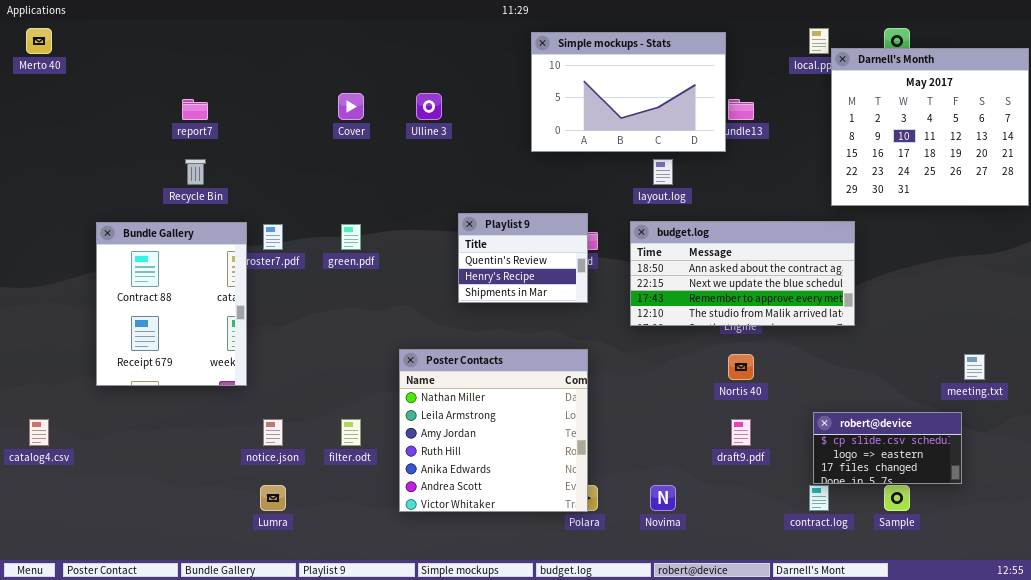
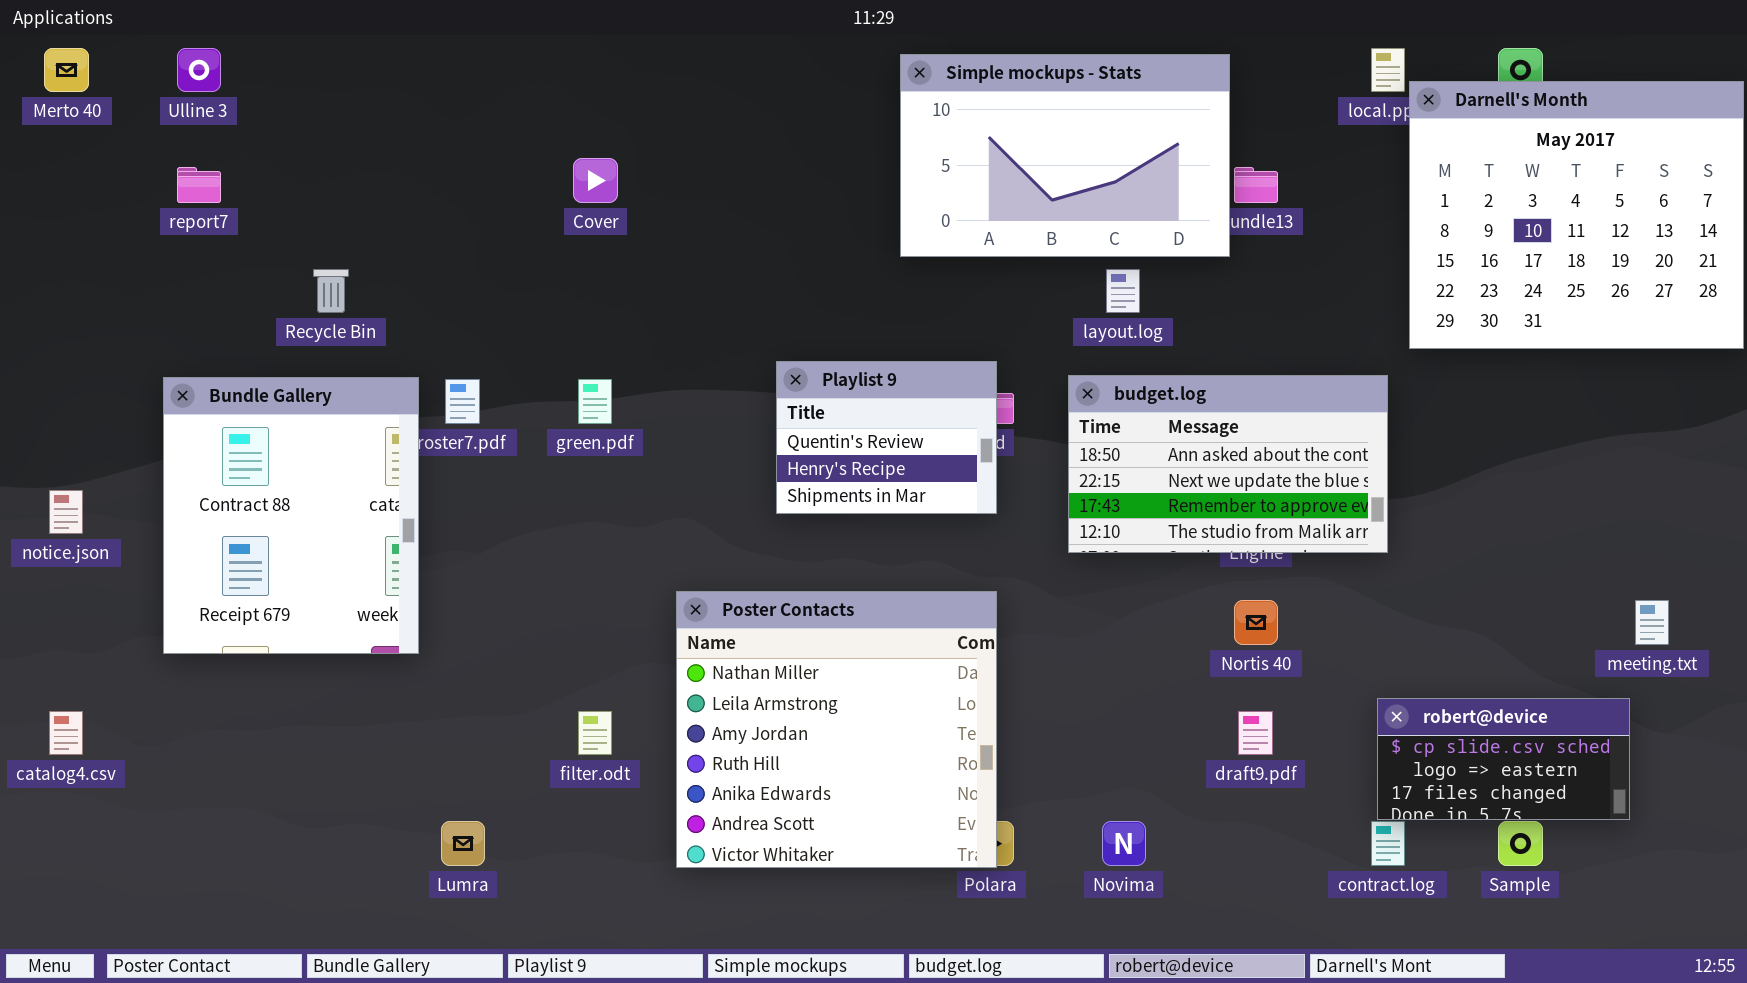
Ulline 3: [416,93,442,120] -> [177,48,221,92], moved
report7: [182,99,208,120] -> [177,167,221,203], moved
budget.log: [630,221,855,326] -> [1068,375,1388,553], resized
notice.json: [263,419,283,446] -> [49,490,83,534], moved

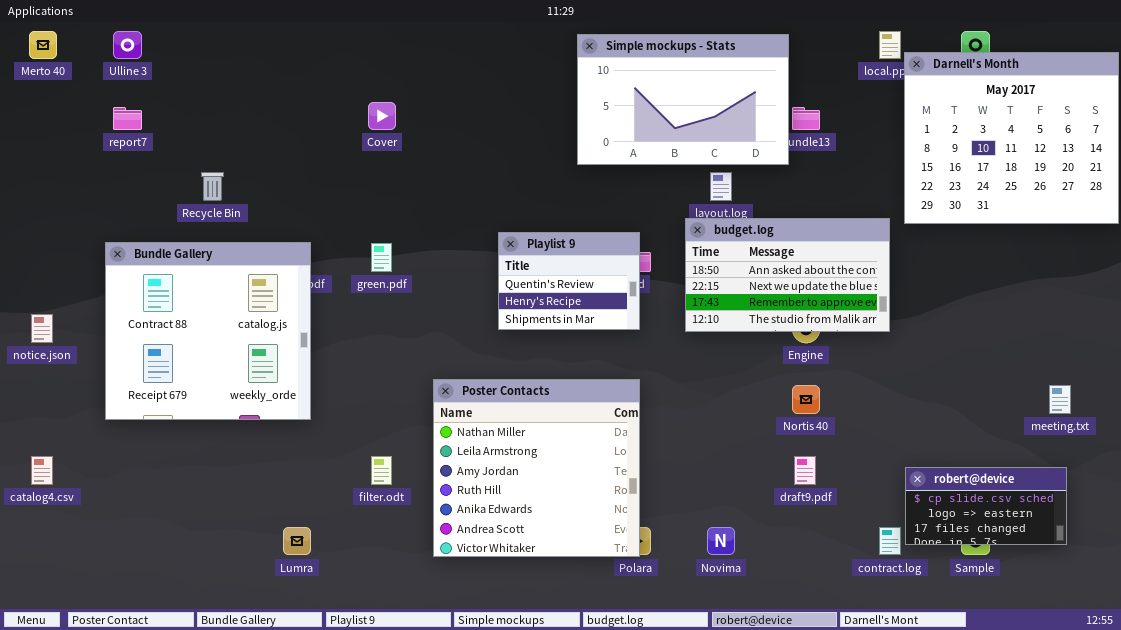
budget.log: [1068,375,1388,553] -> [685,218,890,332], moved
Bundle Gallery: [163,377,419,654] -> [105,242,311,420], resized
robert@device: [1377,698,1630,820] -> [905,467,1067,545], moved

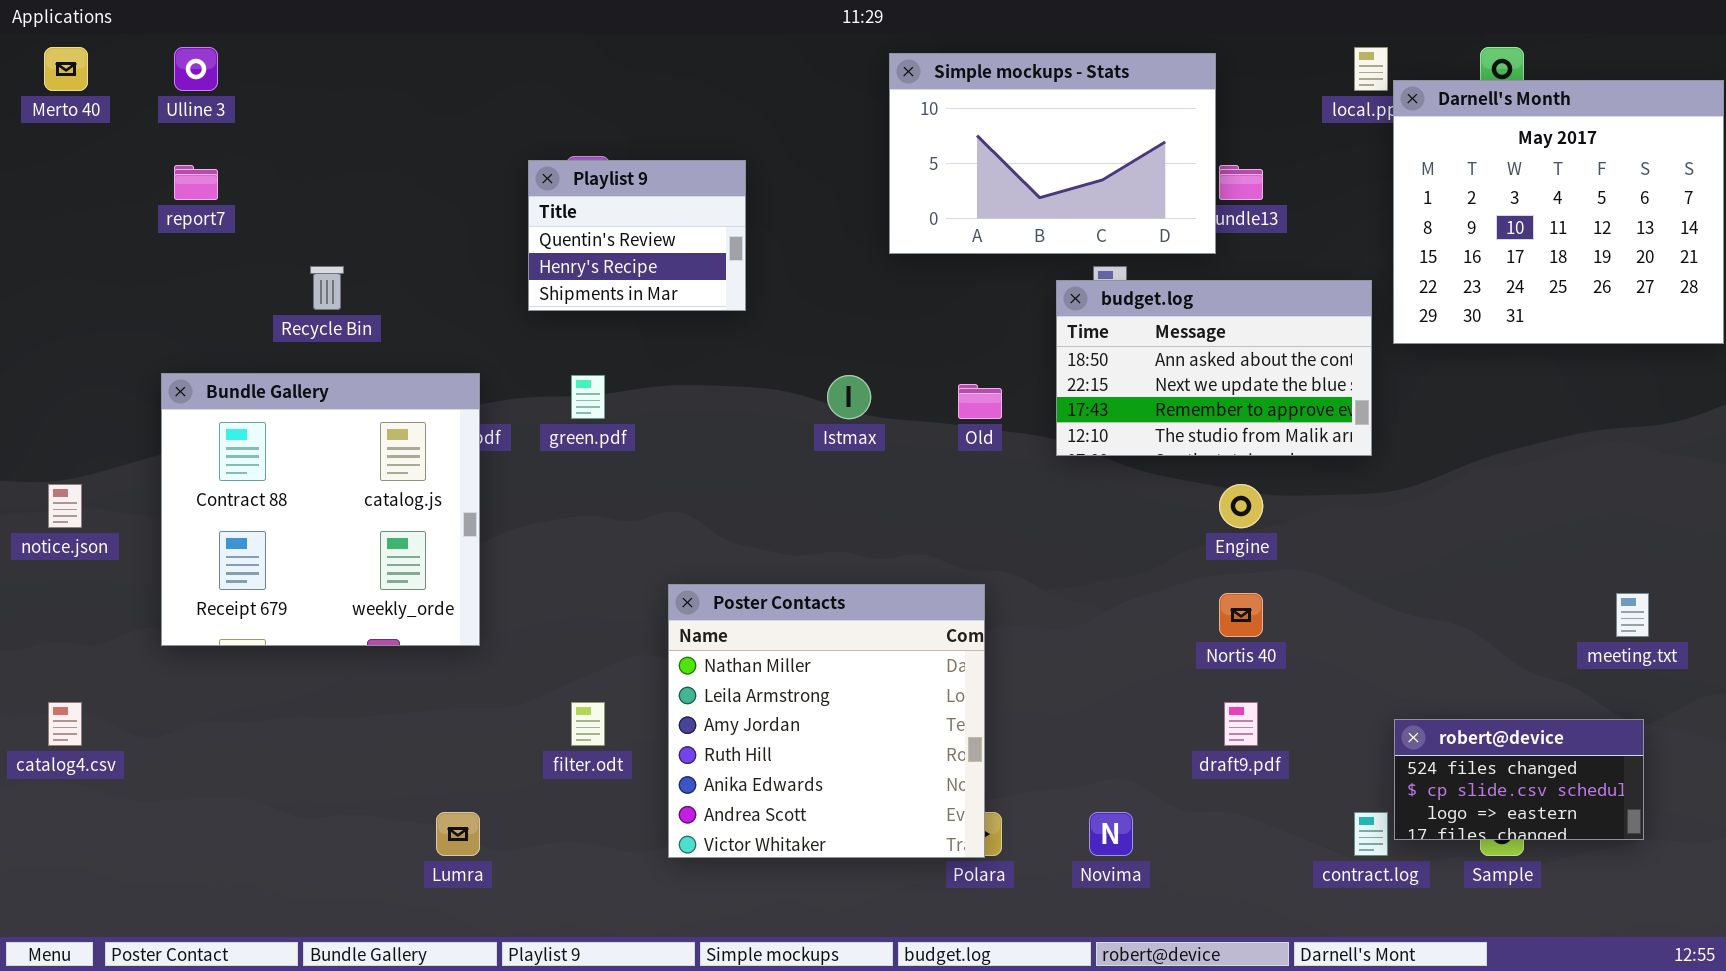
budget.log: [685,218,890,332] -> [1056,280,1372,456], moved
Playlist 9: [498,232,640,330] -> [528,160,746,311], moved
robert@device: [905,467,1067,545] -> [1394,719,1644,840], scrolled up 1 row

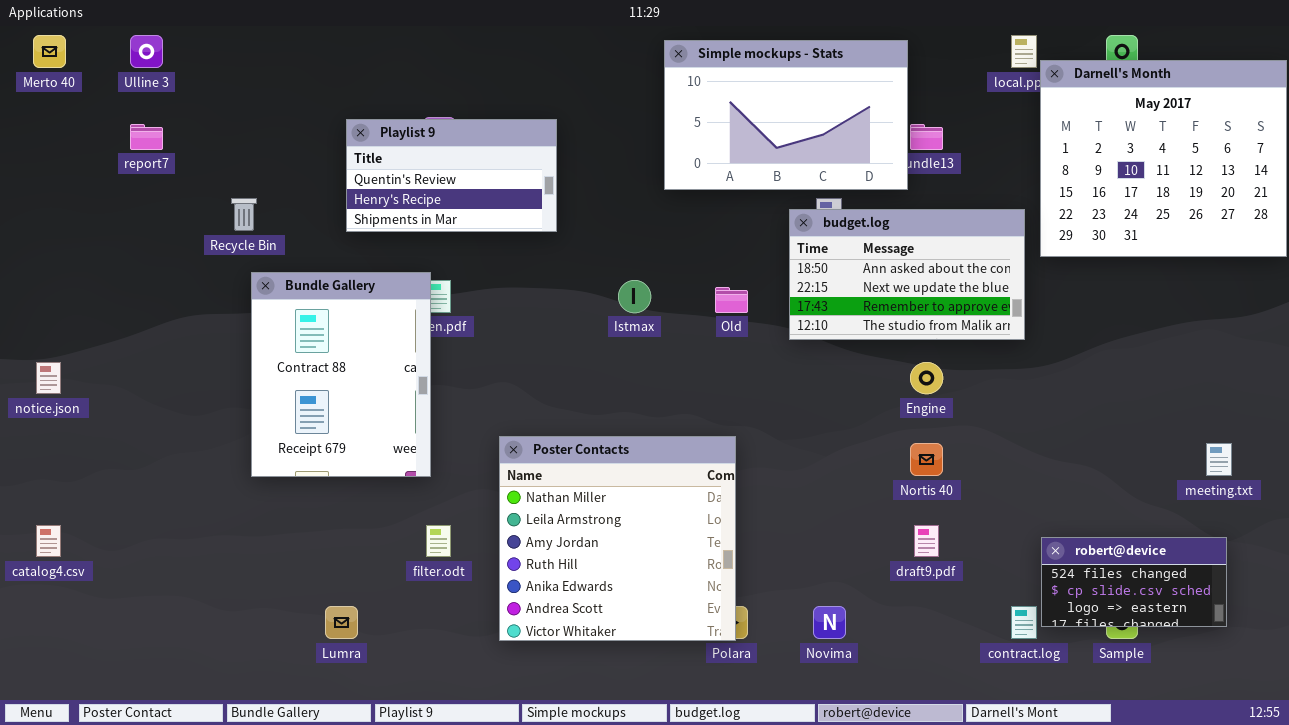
Playlist 9: [528,160,746,311] -> [346,119,557,232], resized
Bundle Gallery: [161,373,480,646] -> [251,272,431,477], moved, resized

